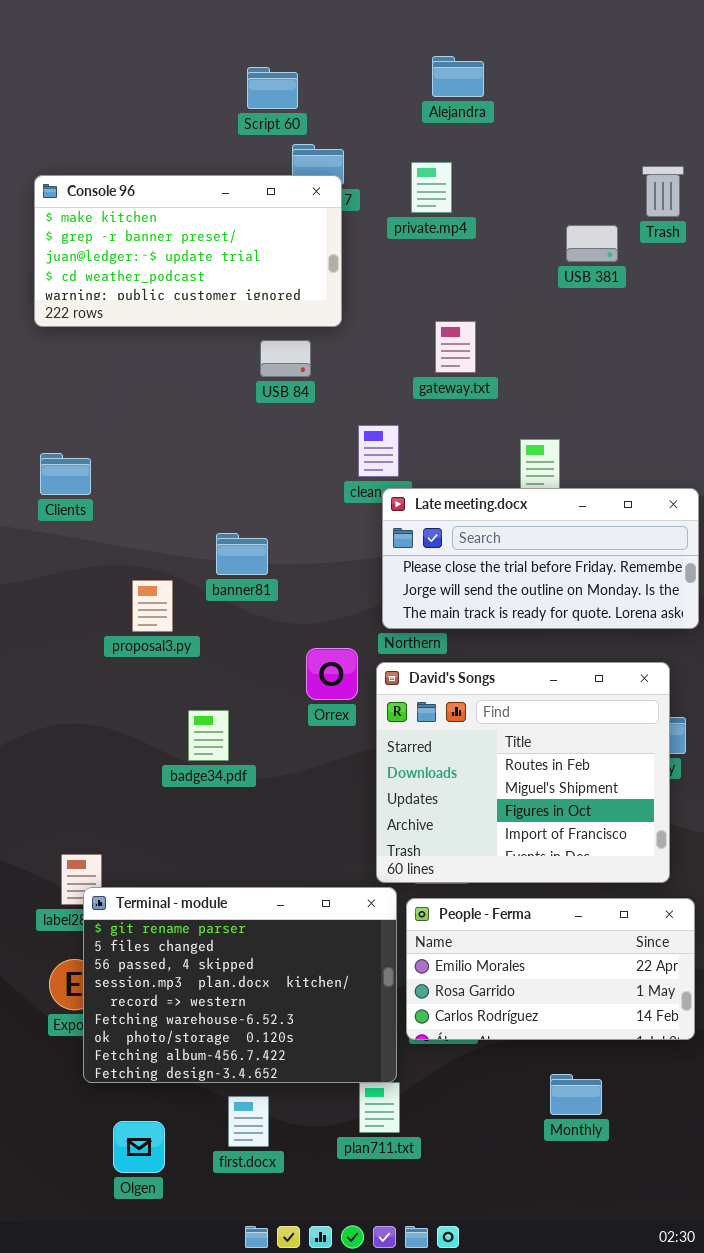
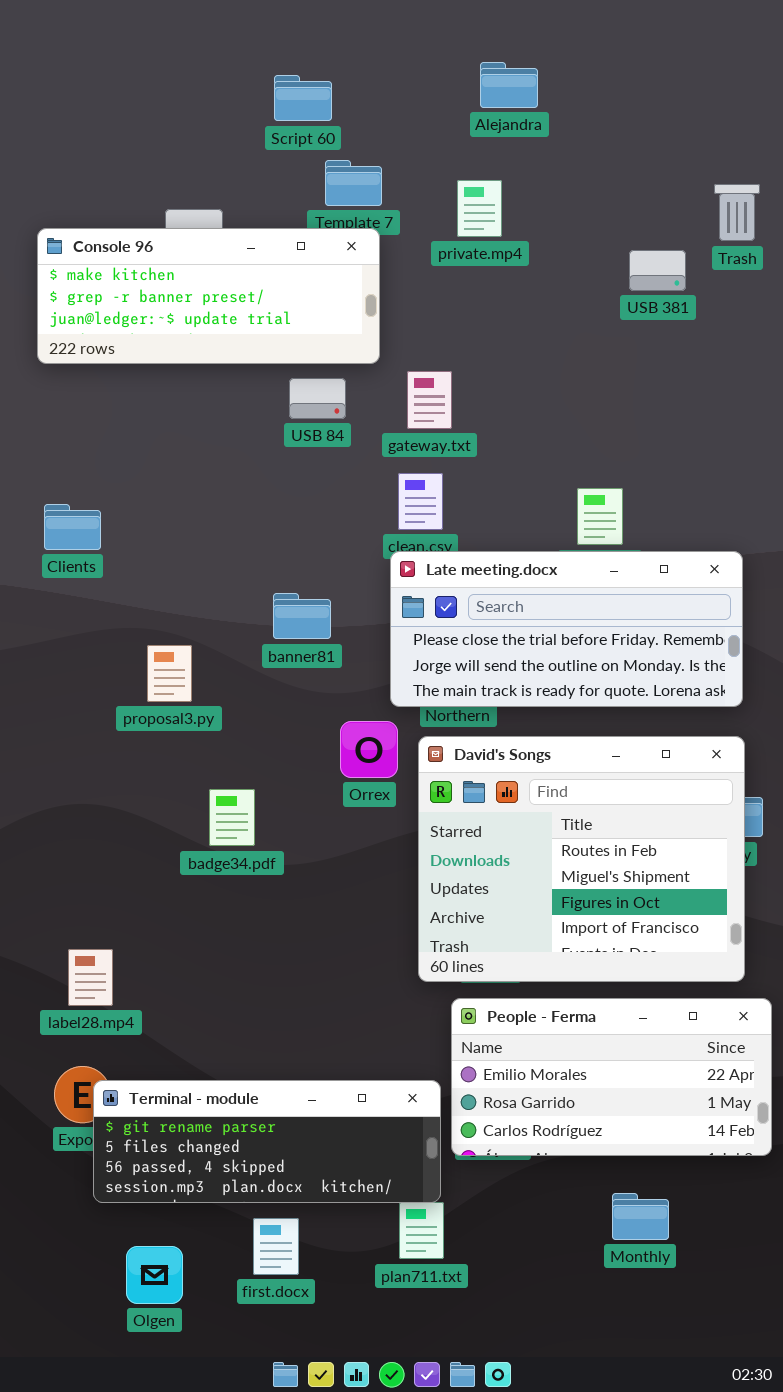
Console 96: [34,175,342,327] -> [37,228,380,364], resized
gateway.txt: [435,321,476,373] -> [407,371,452,429], moved
Late meeting.docx: [382,488,699,629] -> [390,551,743,707], moved
banner81: [216,533,268,575] -> [273,593,331,639], moved
Terminal - module: [83,887,397,1083] -> [93,1080,441,1203], resized

